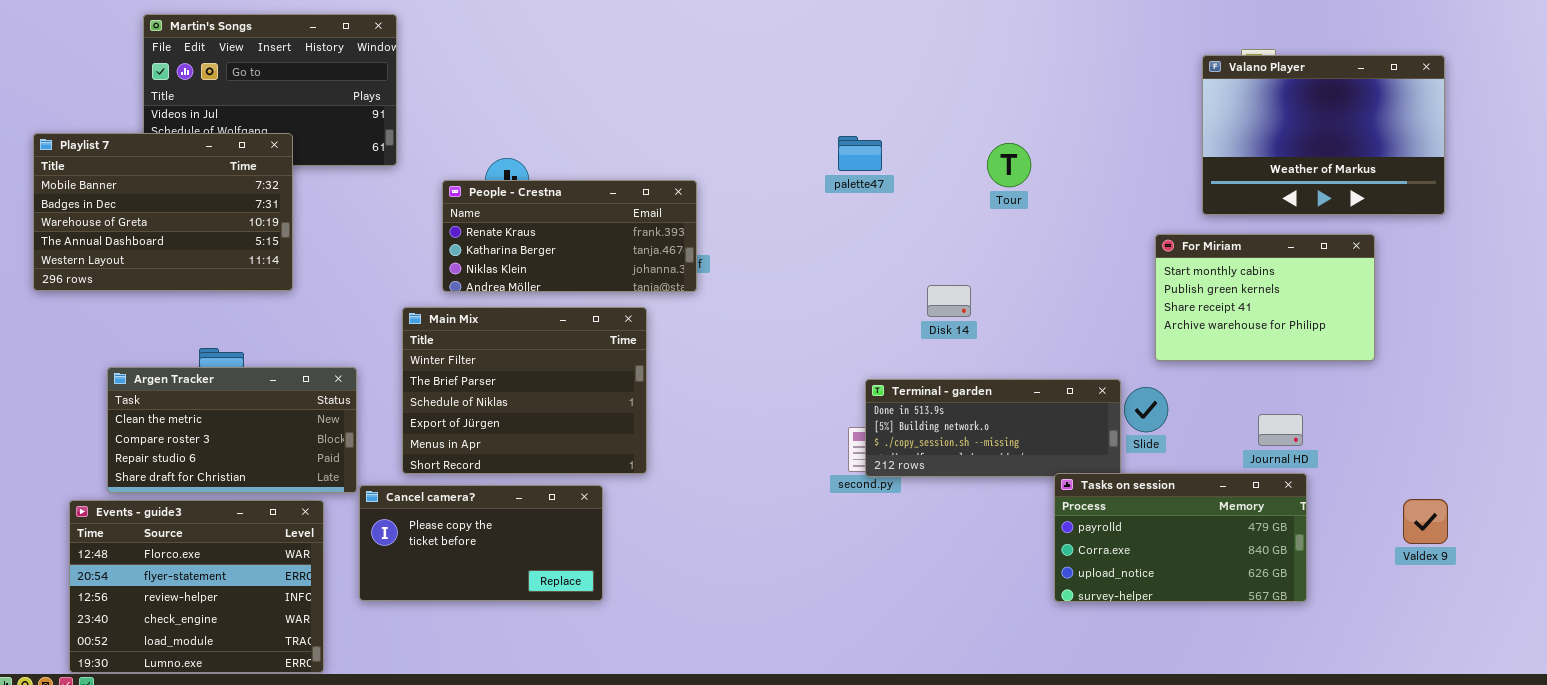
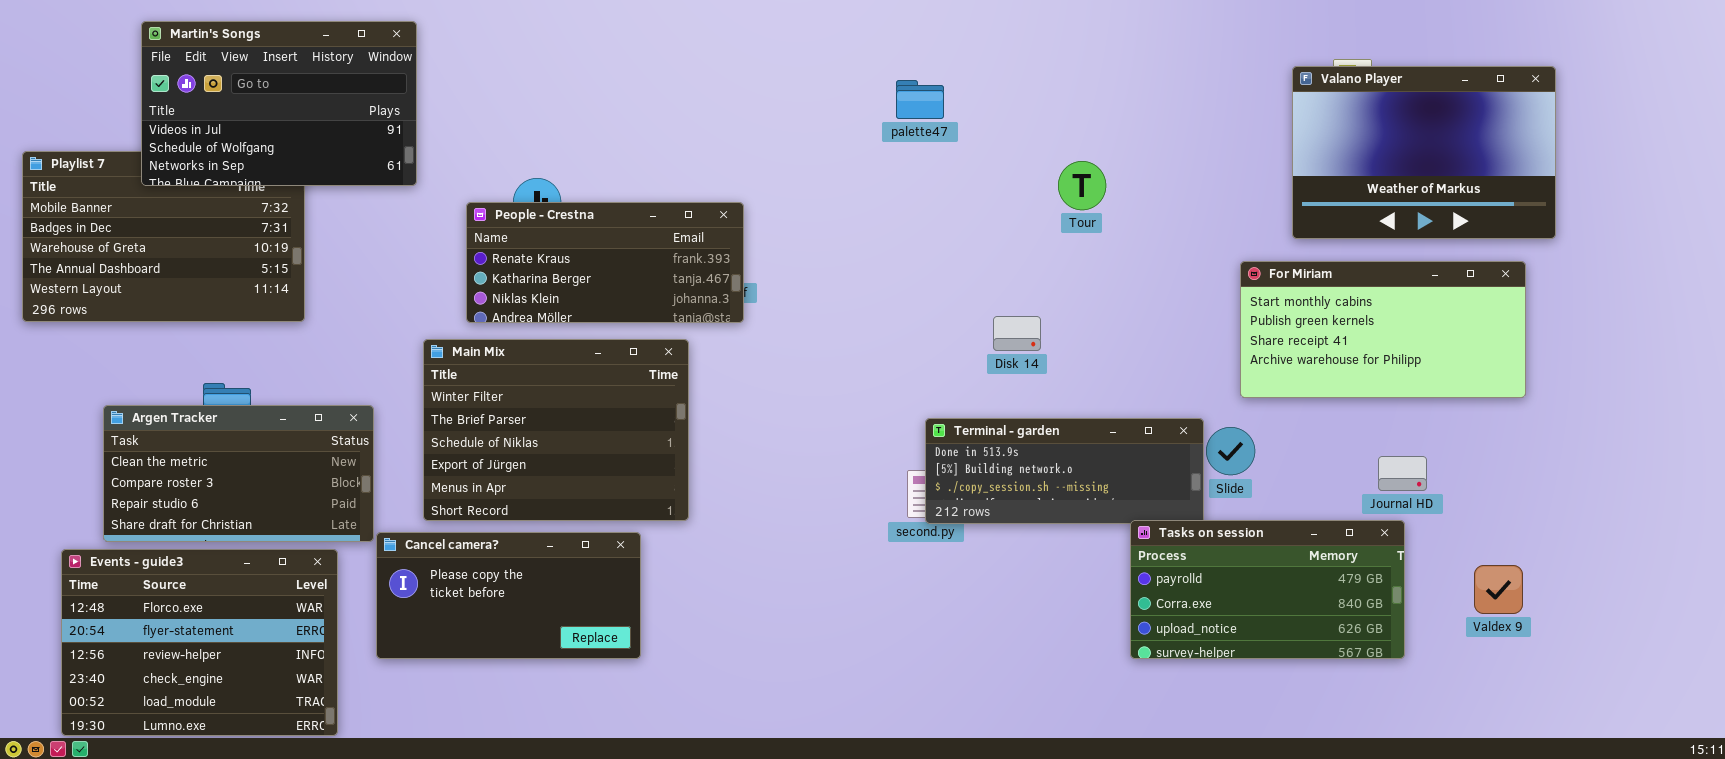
Martin's Songs: [143,14,397,166] -> [141,21,417,186], raised
palette47: [838,136,882,171] -> [896,80,944,119], moved
For Miriam: [1155,234,1375,361] -> [1240,261,1526,398], resized
Journal HD: [1258,414,1303,446] -> [1378,456,1427,491], moved
Valdex 9: [1403,499,1448,544] -> [1474,565,1523,614], moved

